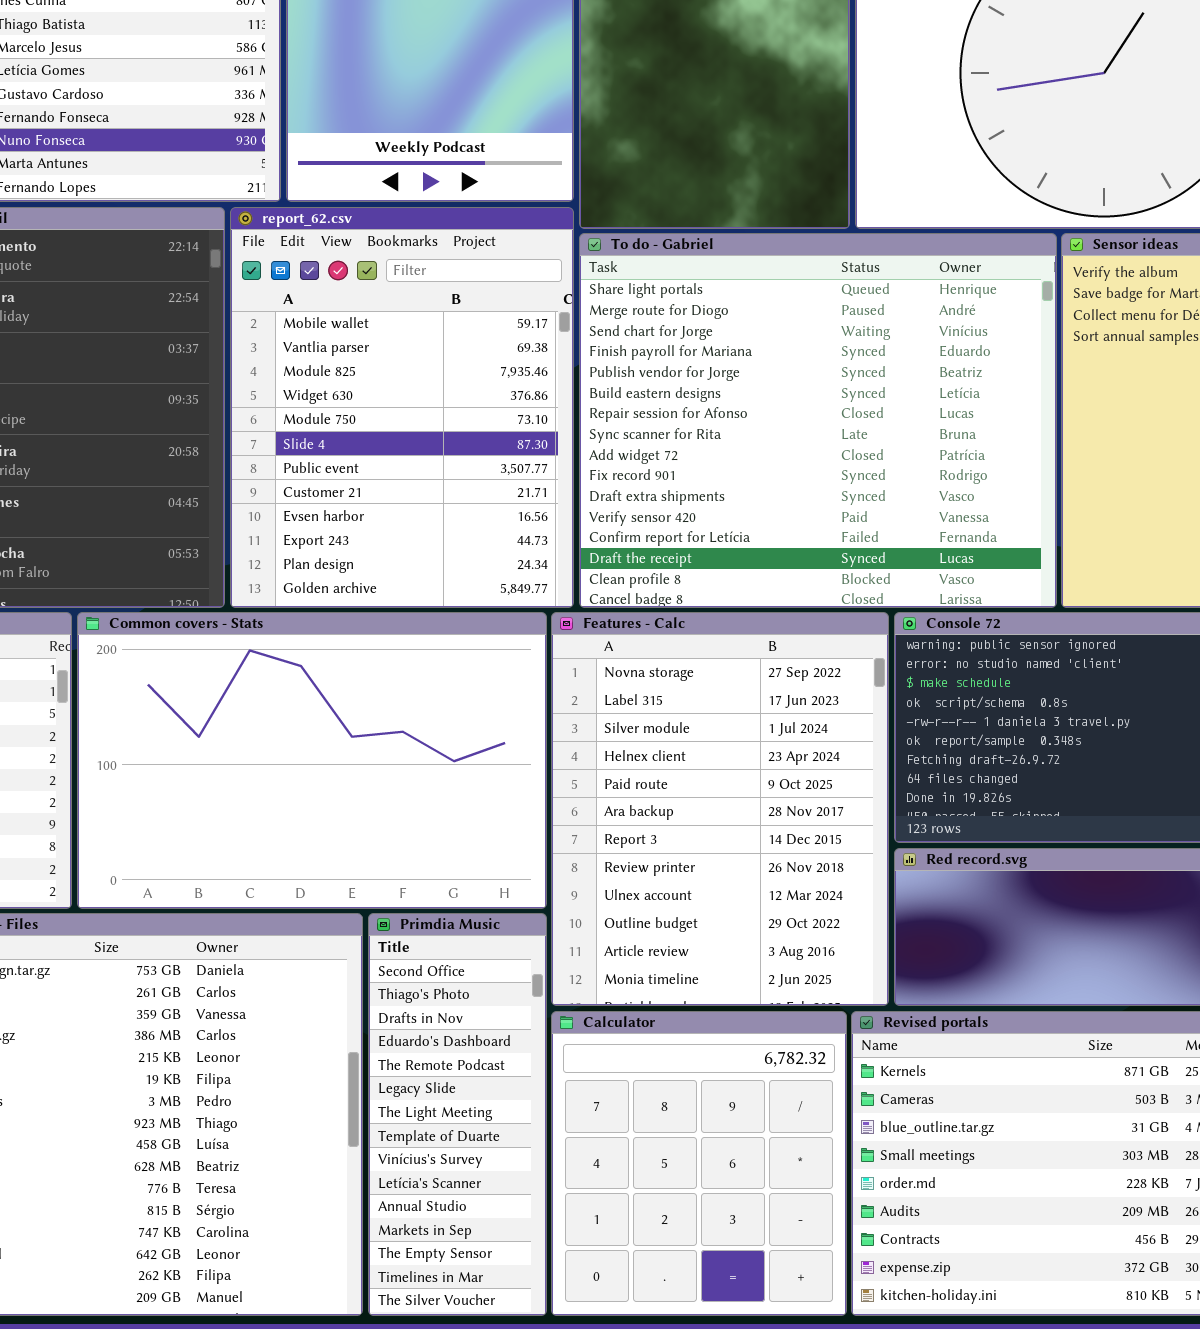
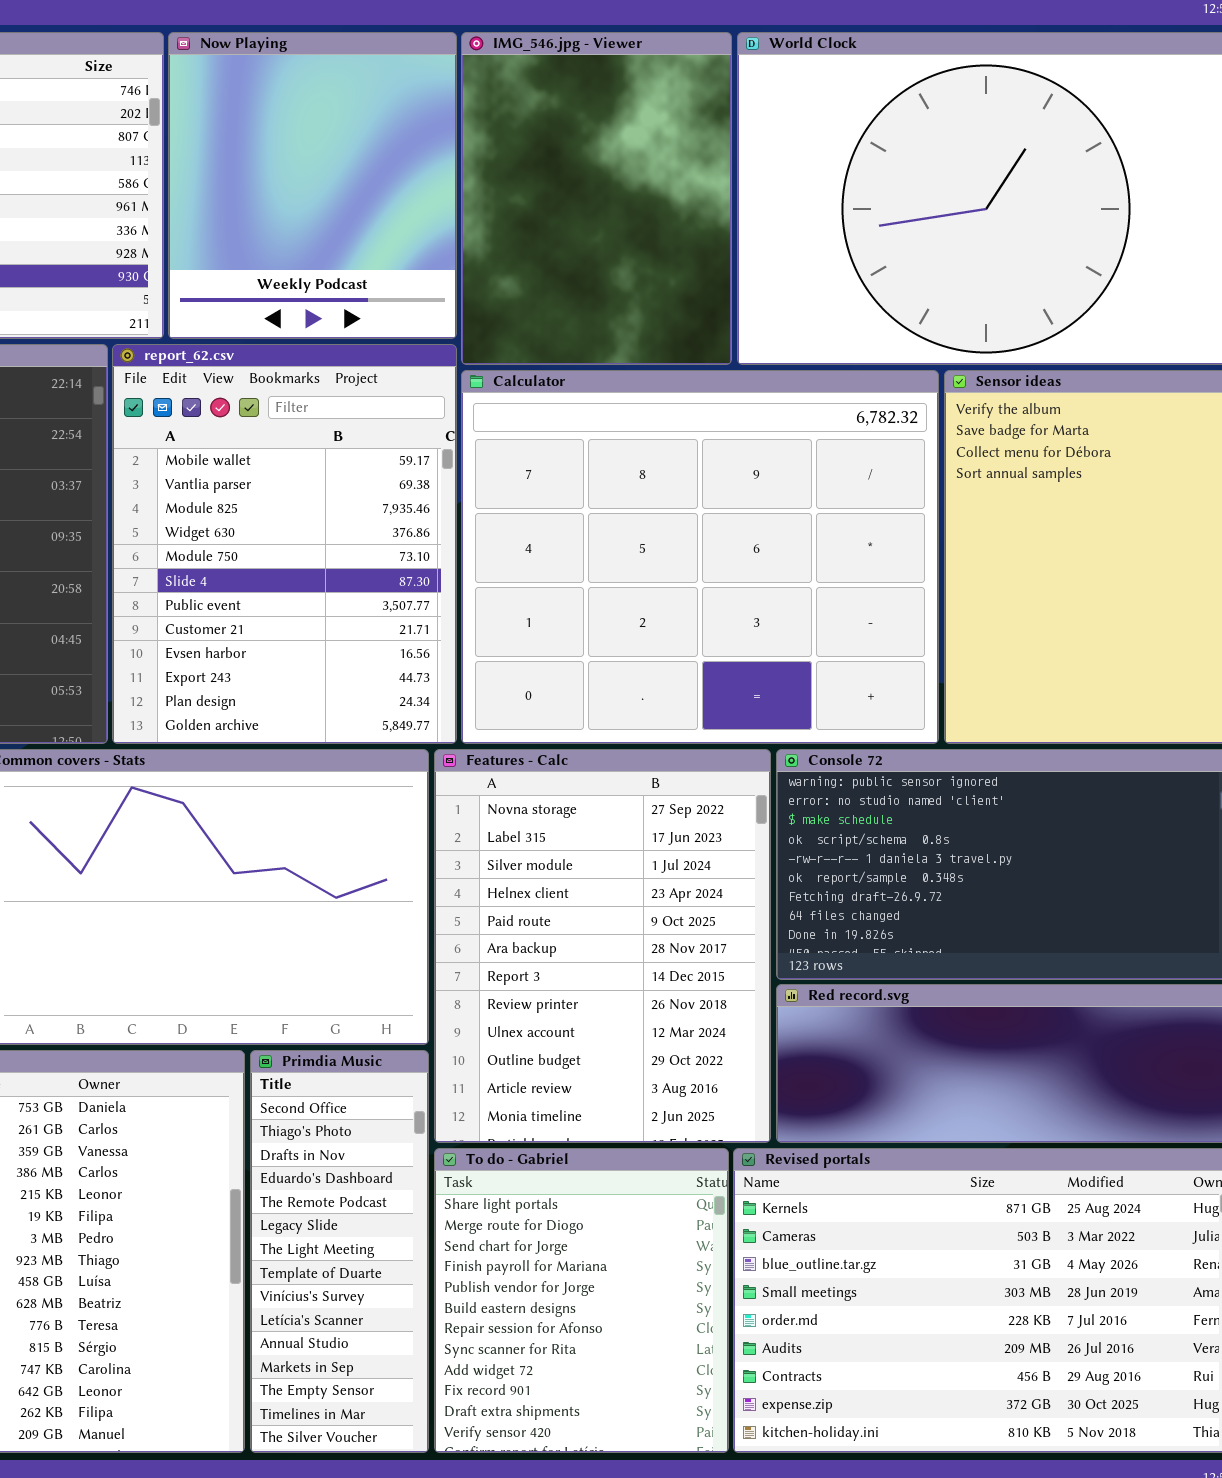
To do - Gabriel: [579,233,1057,608] -> [434,1148,729,1453], moved, resized
Calculator: [551,1011,847,1316] -> [461,370,939,744], moved, resized

